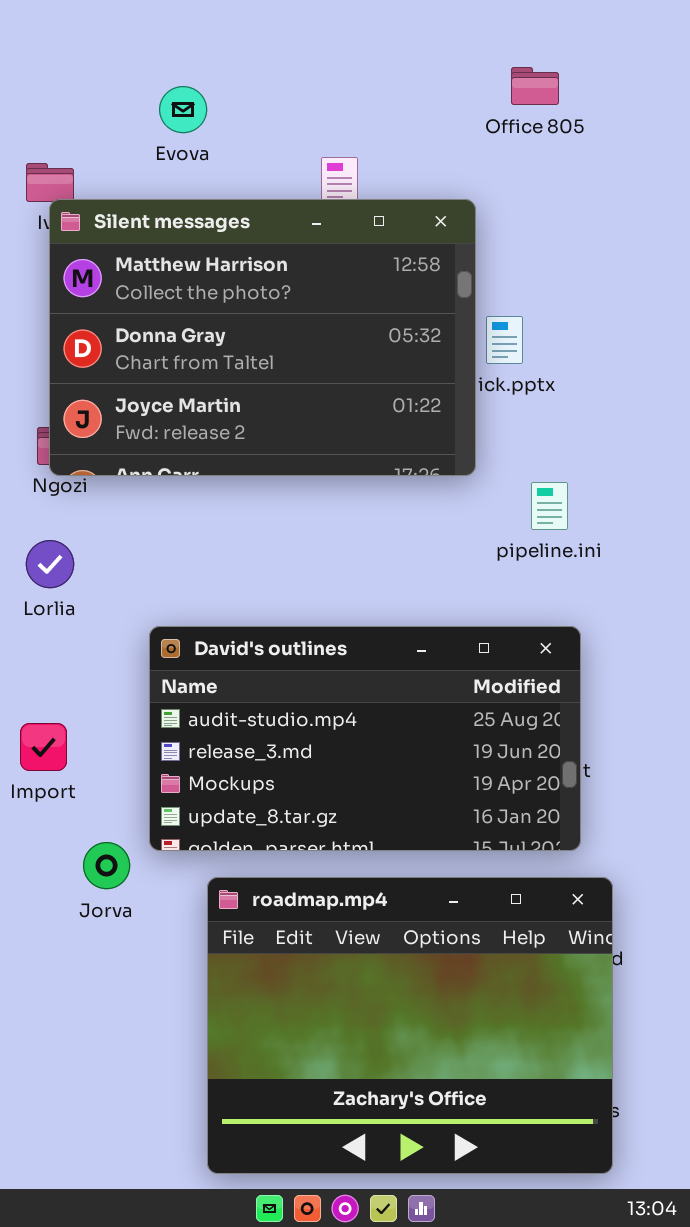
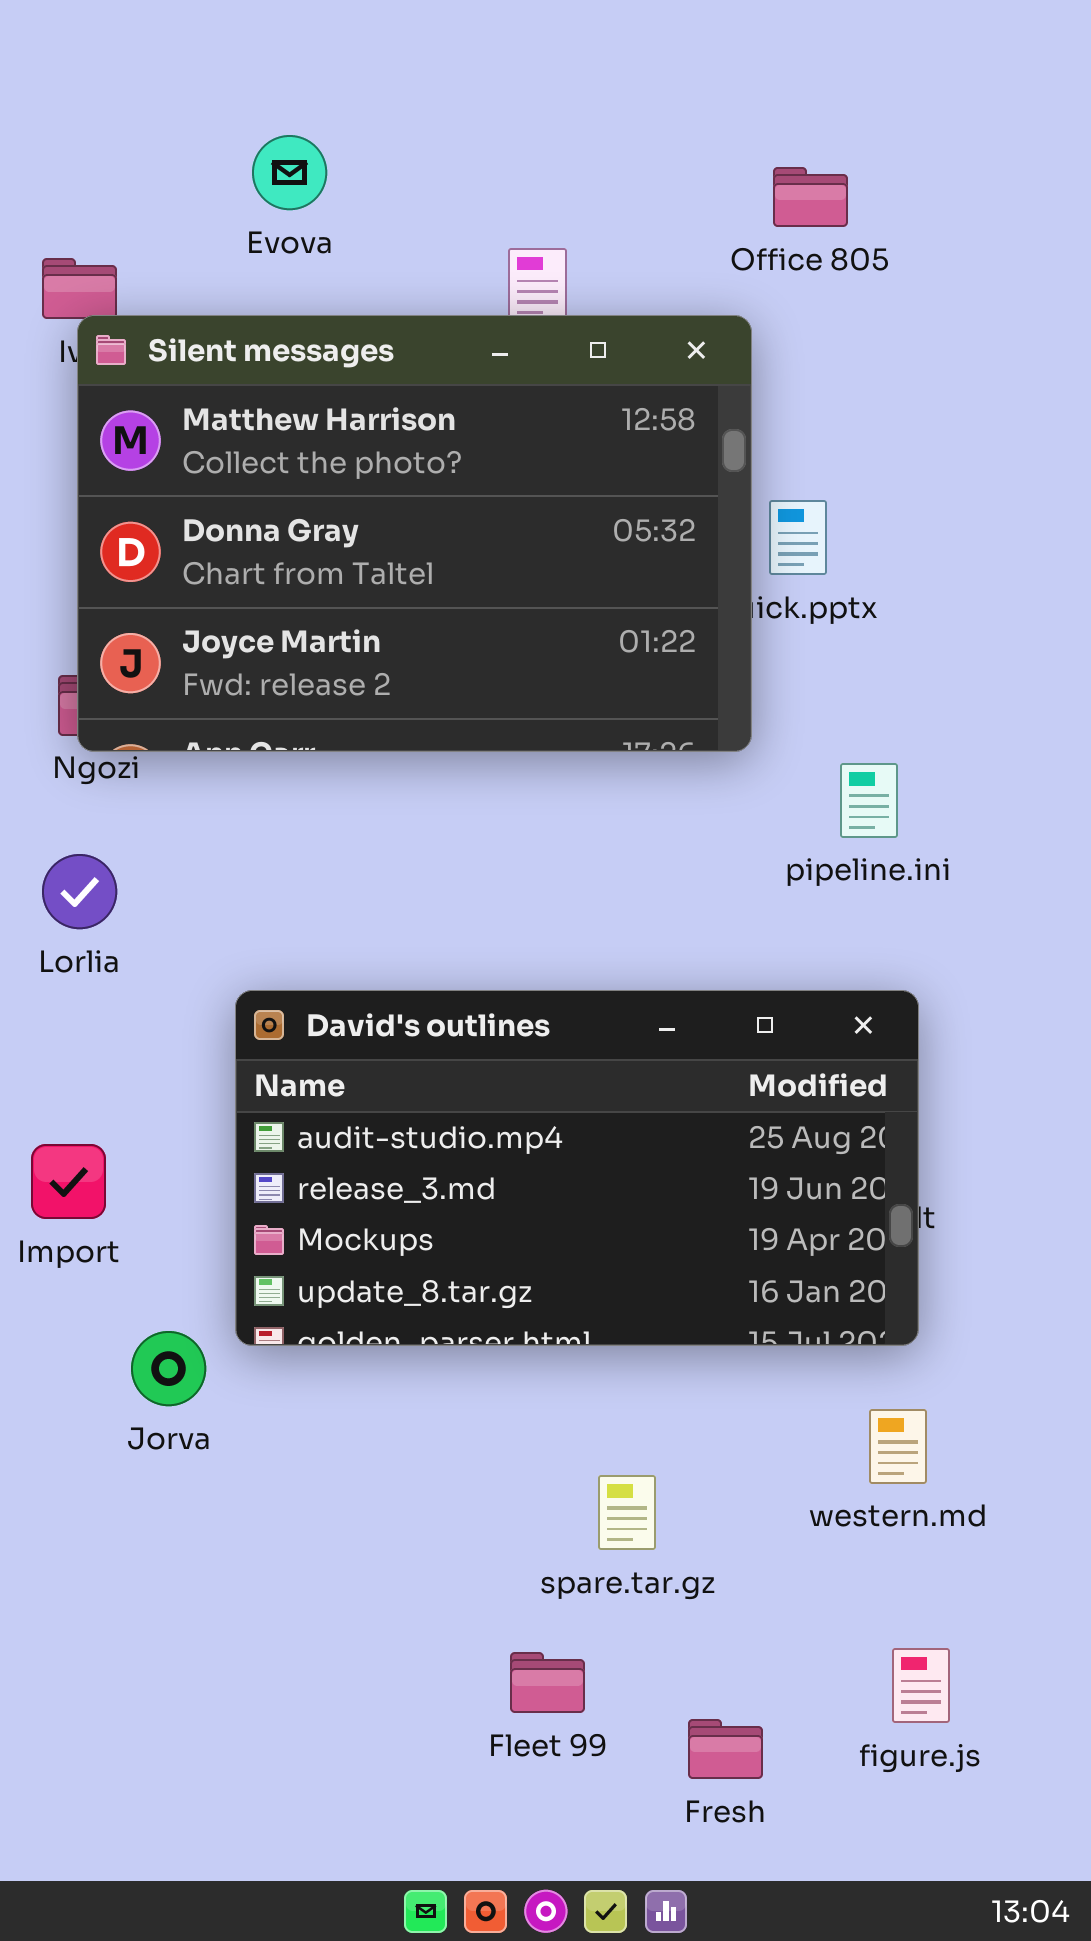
Office 805: [511,67,559,105] -> [773,167,848,227], moved
roadmap.mp4: [207,877,613,1174] -> none, closed

